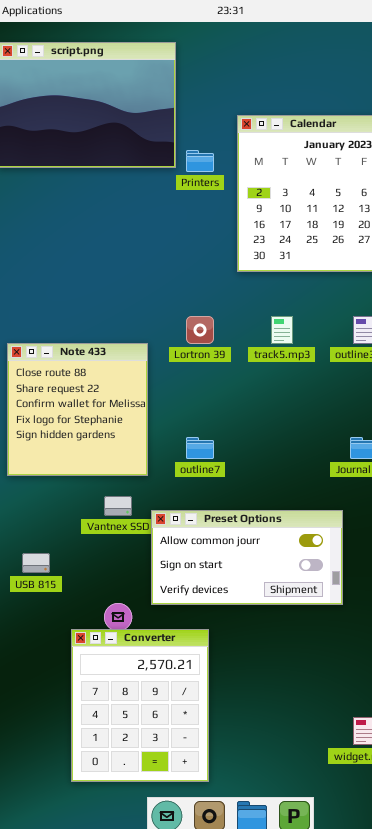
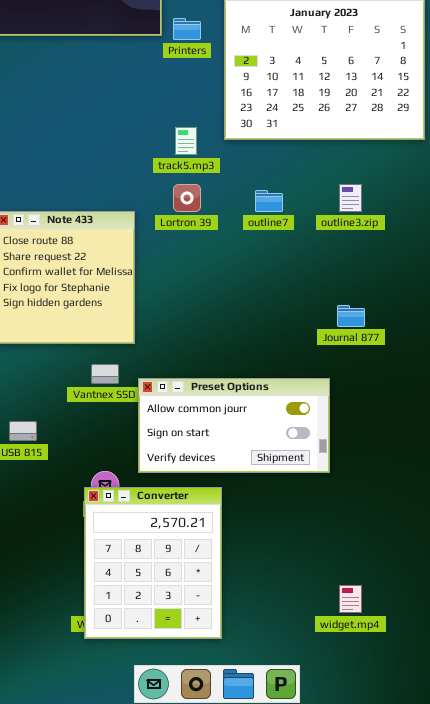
track5.mp3: [271,316,293,344] -> [175,127,197,155], moved
outline7: [186,437,214,459] -> [255,190,283,212], moved
Converter: [71,629,209,782] -> [84,487,222,639], moved

